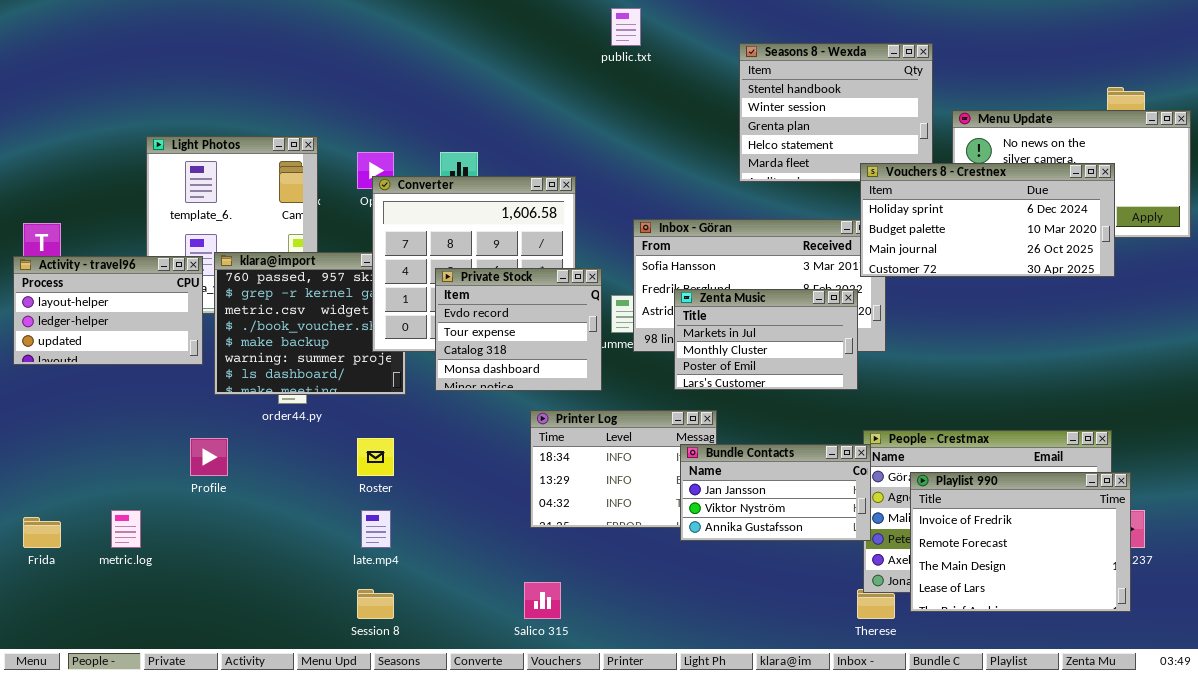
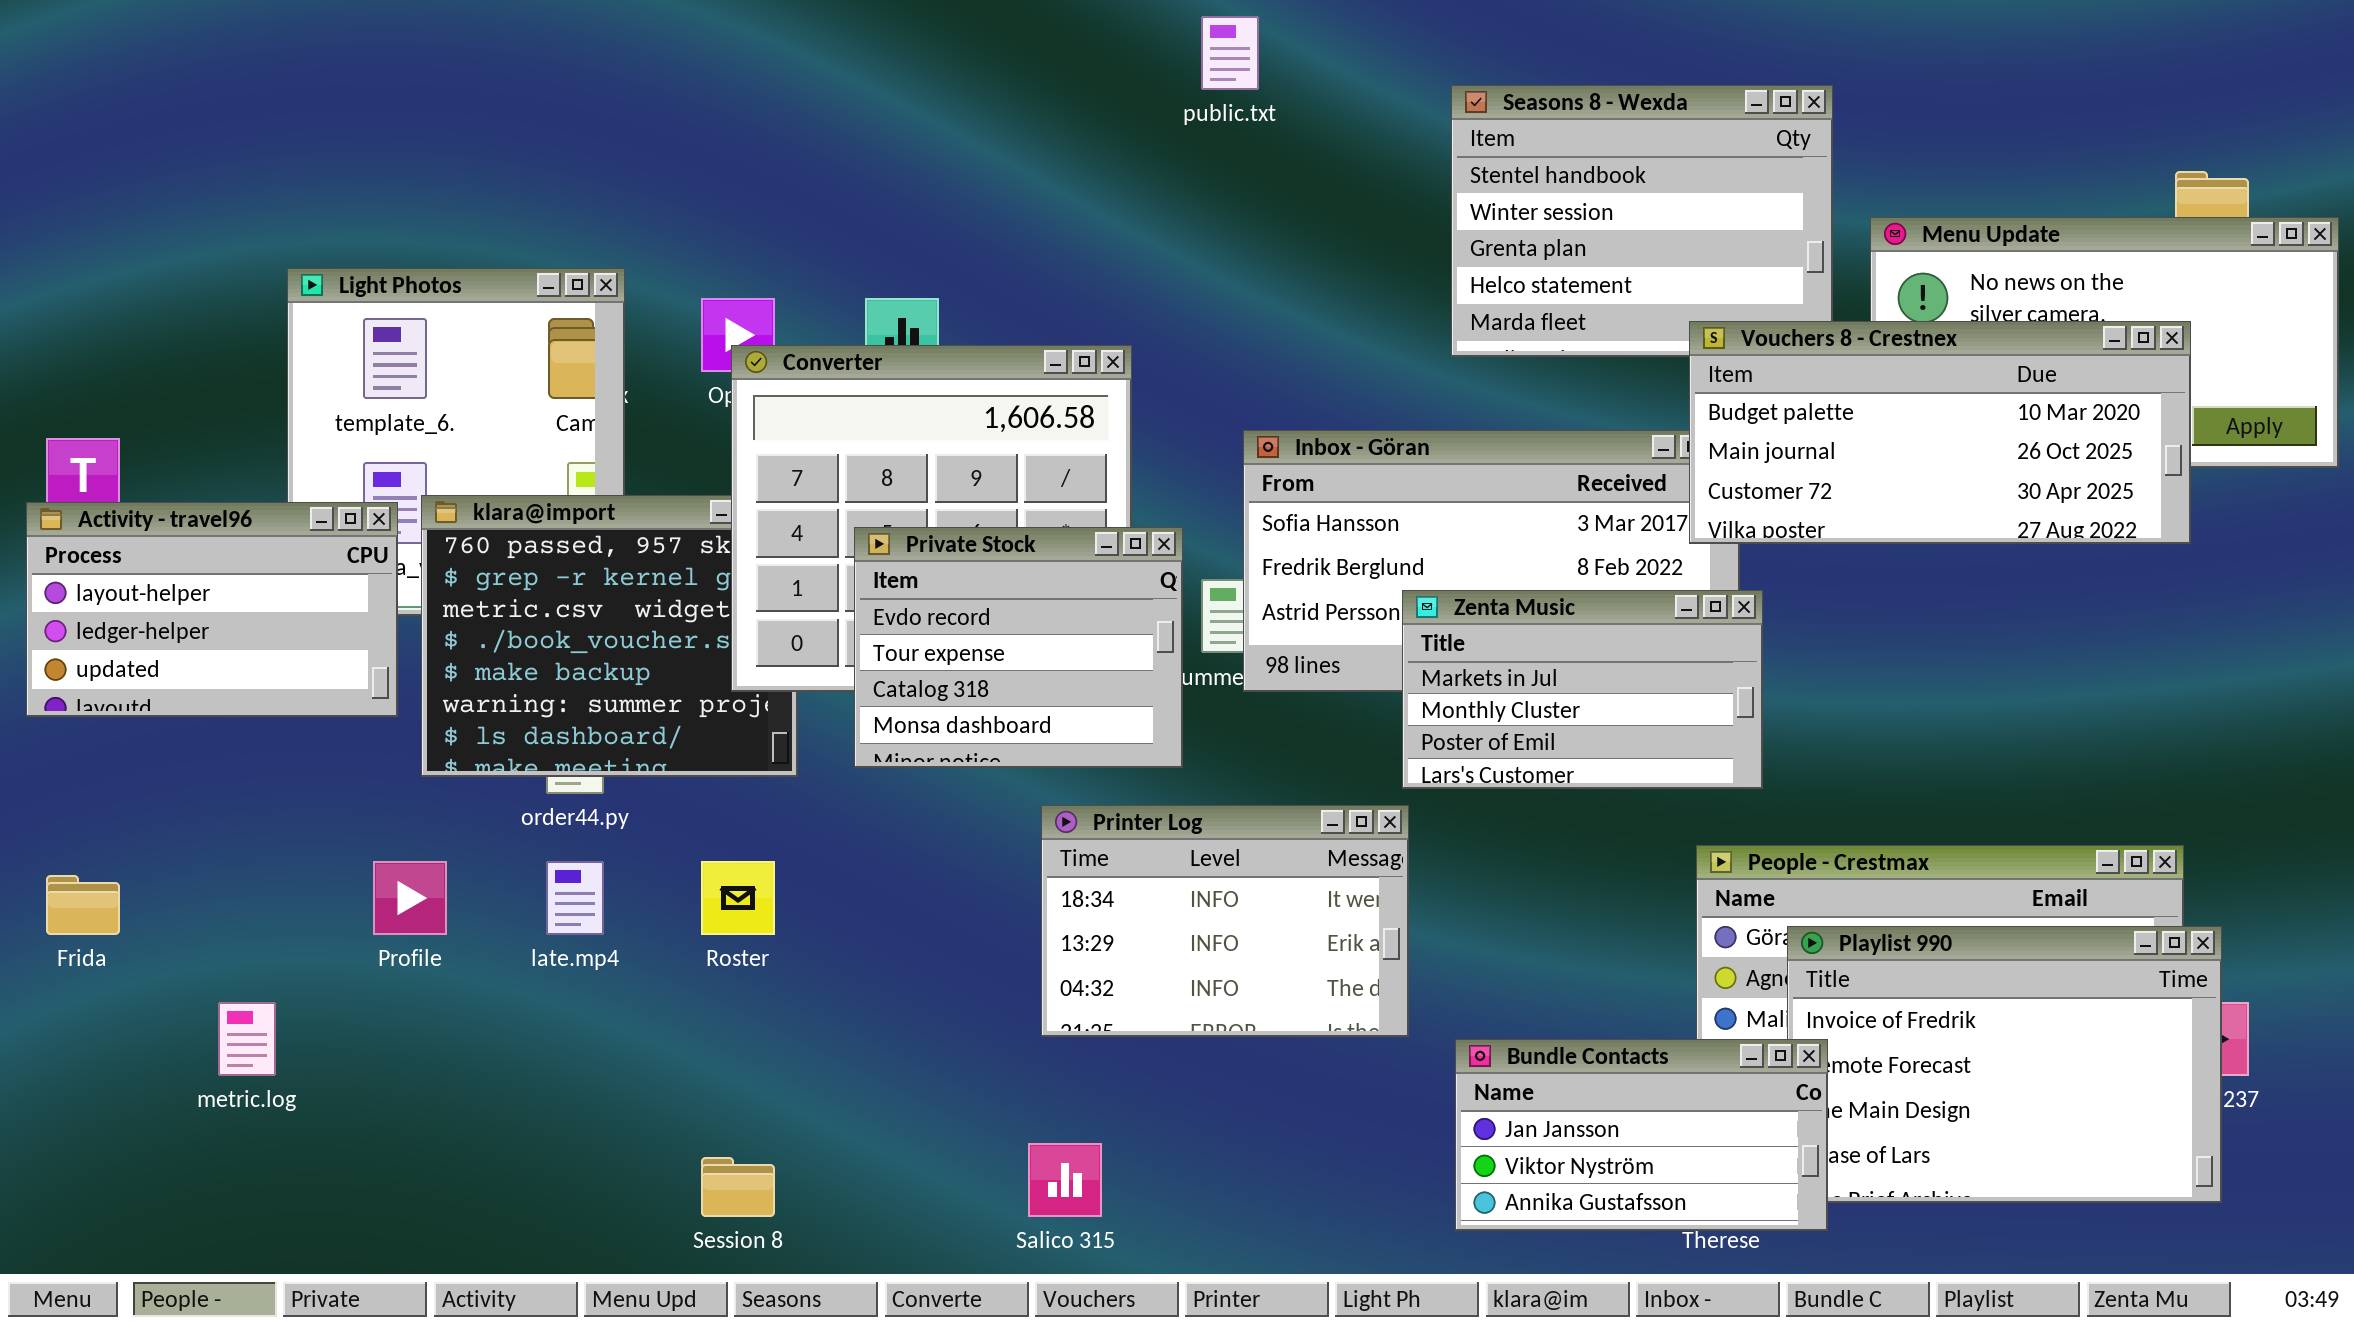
Vouchers 8 - Crestnex: [860,163,1115,277] -> [1689,321,2191,544], scrolled down 1 row
Zenta Music: [674,289,858,390] -> [1402,590,1763,789], moved
Bundle Contacts: [680,444,871,541] -> [1455,1039,1828,1231], moved
late.mp4: [361,510,391,548] -> [546,861,604,935], moved
Frida: [23,517,61,548] -> [46,875,120,935], moved

